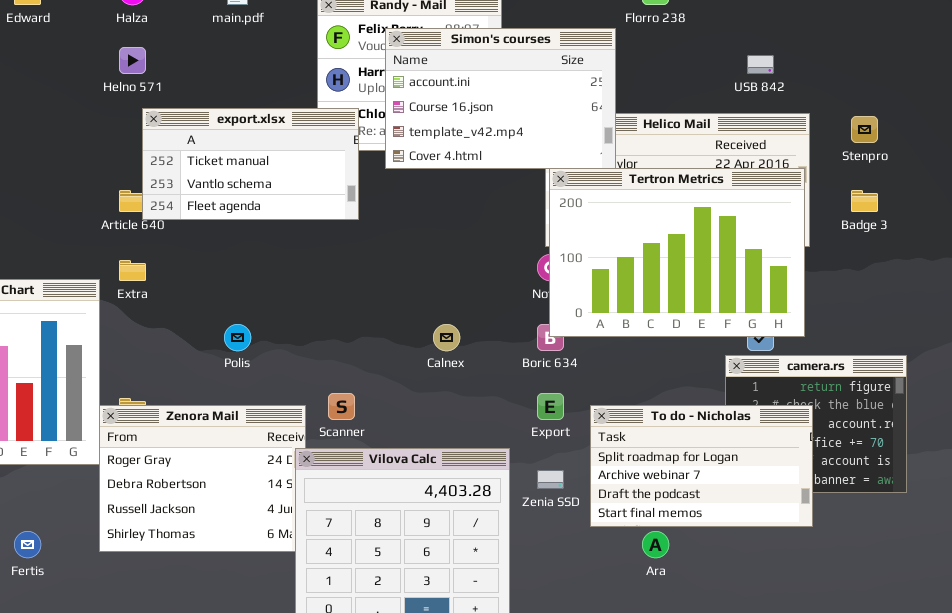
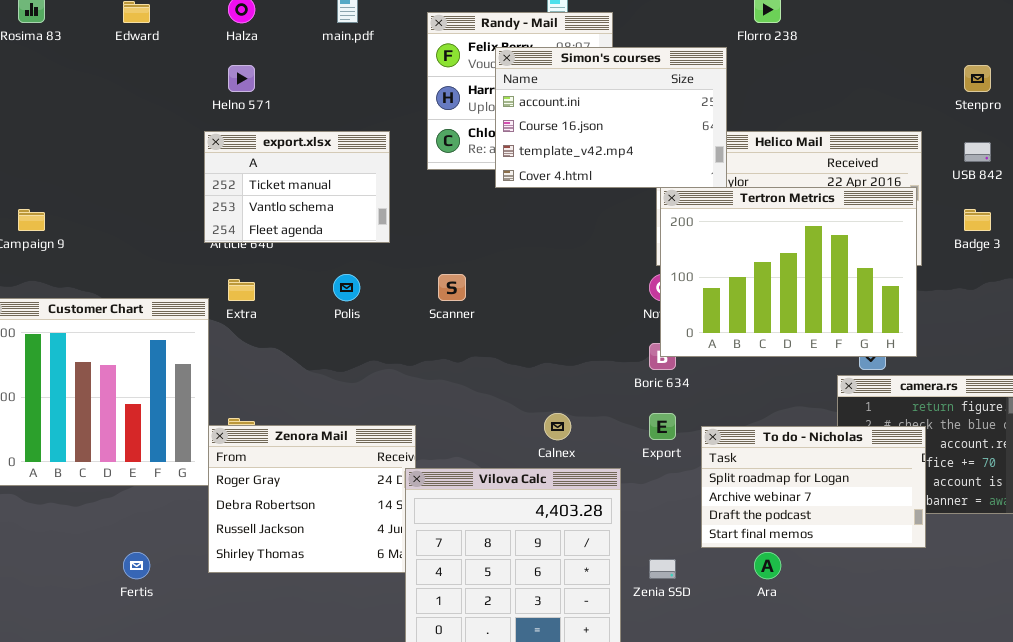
USB 842: [747,55,774,74] -> [964,142,991,162], moved
export.xlsx: [142,108,359,220] -> [204,131,390,243], moved, resized
Stenpro: [851,116,878,143] -> [964,65,991,92], moved
Polis: [224,324,251,351] -> [333,274,360,301], moved
Calnex: [433,324,460,351] -> [544,413,571,440], moved
Scanner: [328,393,355,420] -> [438,274,466,301], moved
Zenia SSD: [537,470,564,489] -> [649,559,676,579], moved

